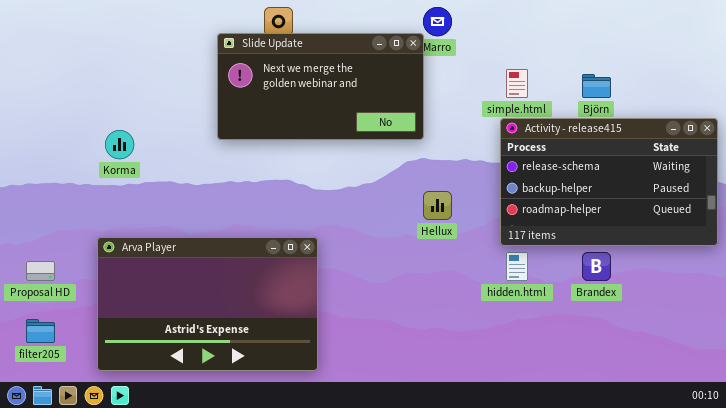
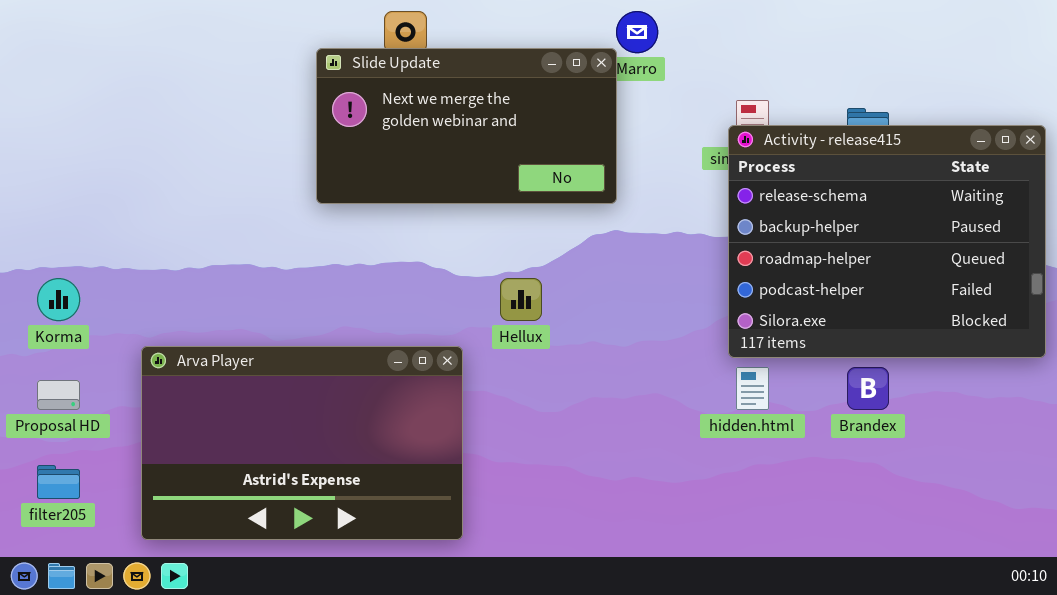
Activity - release415: [500,118,718,246] -> [728,125,1046,358], resized
Korma: [105,130,134,159] -> [37,278,80,321], moved
Hellux: [423,191,452,220] -> [500,278,542,321], moved

